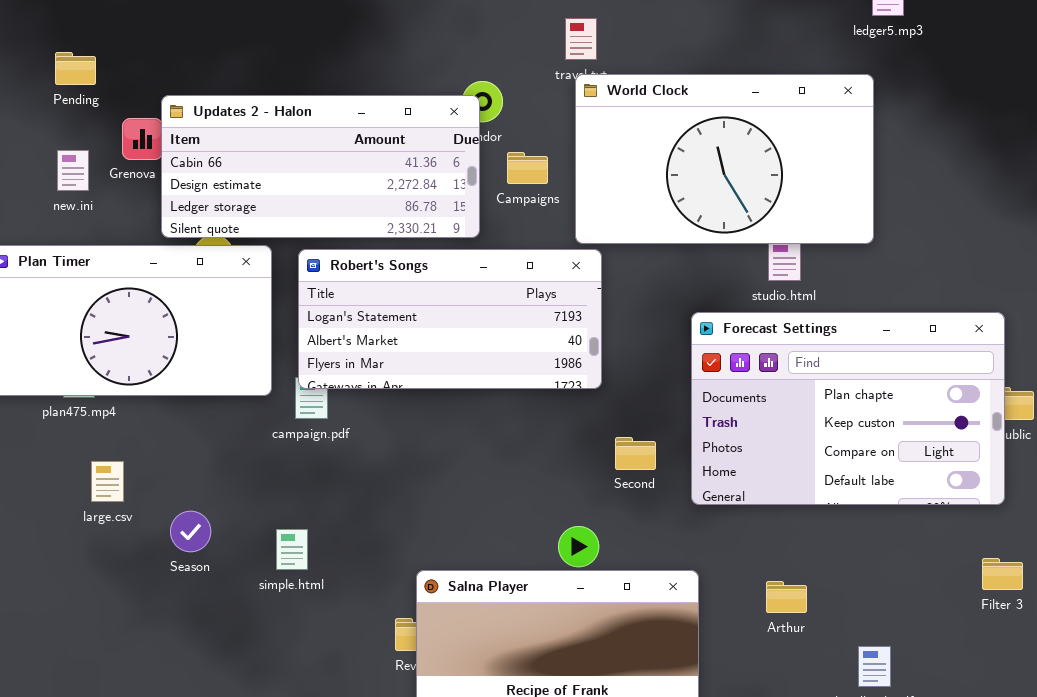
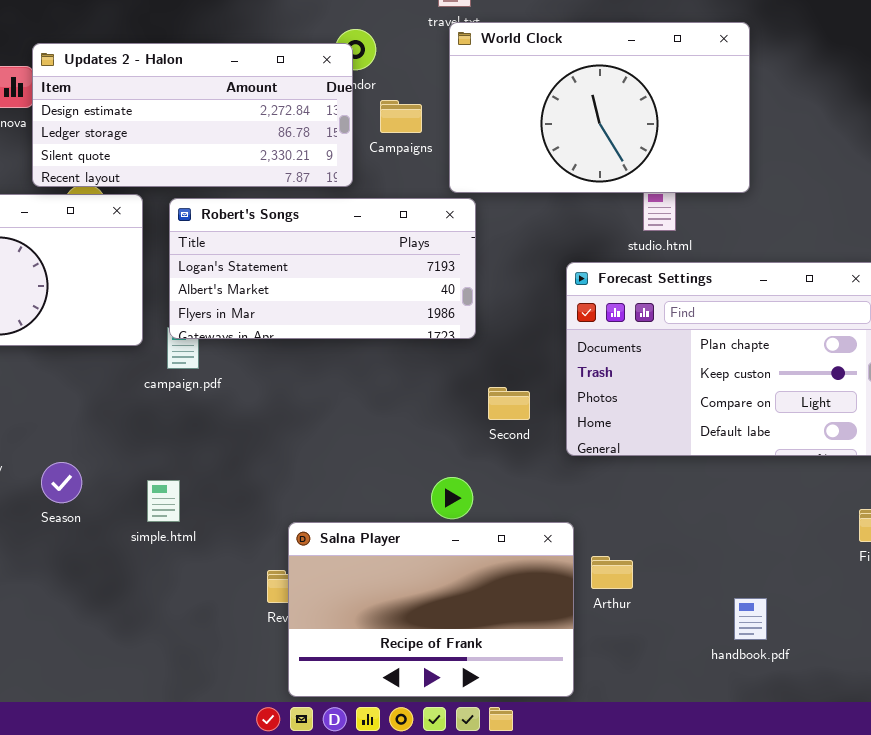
Updates 2 - Halon: [161,95,480,238] -> [32,43,353,187], scrolled down 1 row
Arthur: [766,581,807,613] -> [591,556,633,589], moved

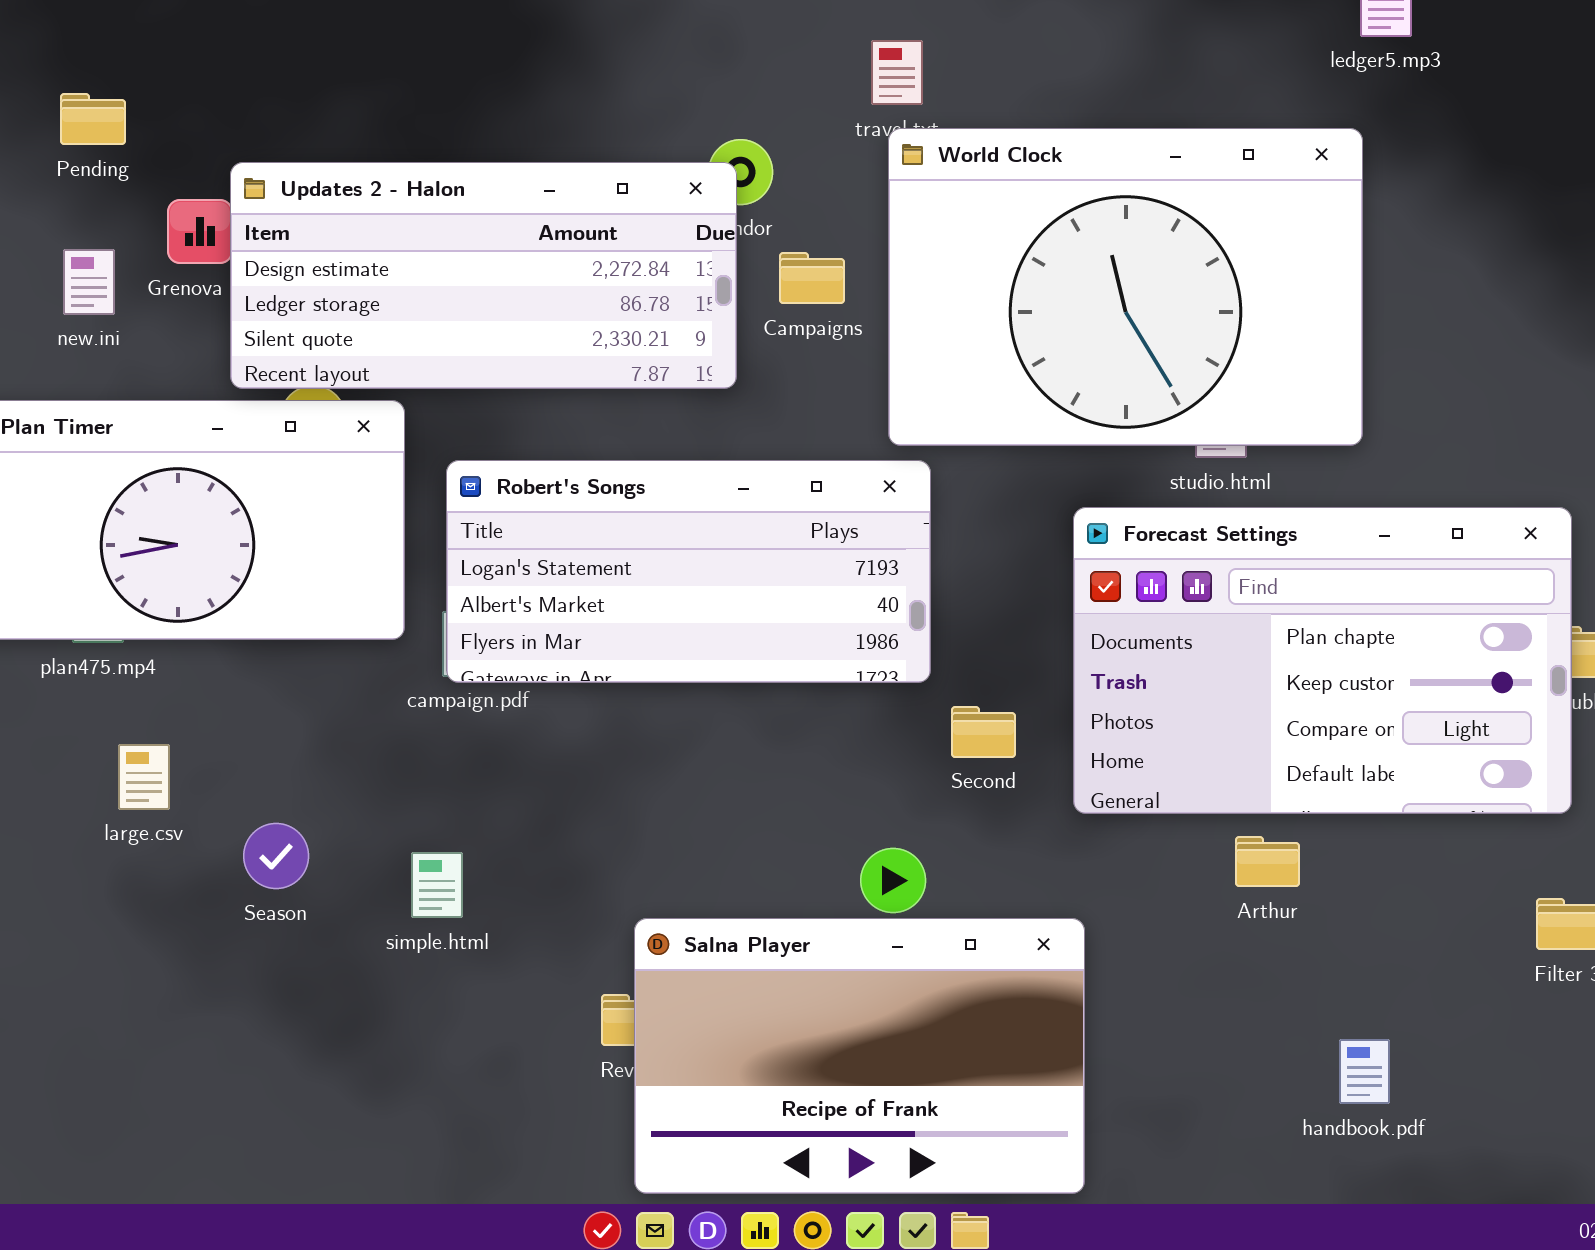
World Clock: [449,22,750,193] -> [888,128,1363,446], resized
Robert's Songs: [169,198,476,339] -> [446,460,931,683], moved
Arthur: [591,556,633,589] -> [1235,836,1300,887], moved

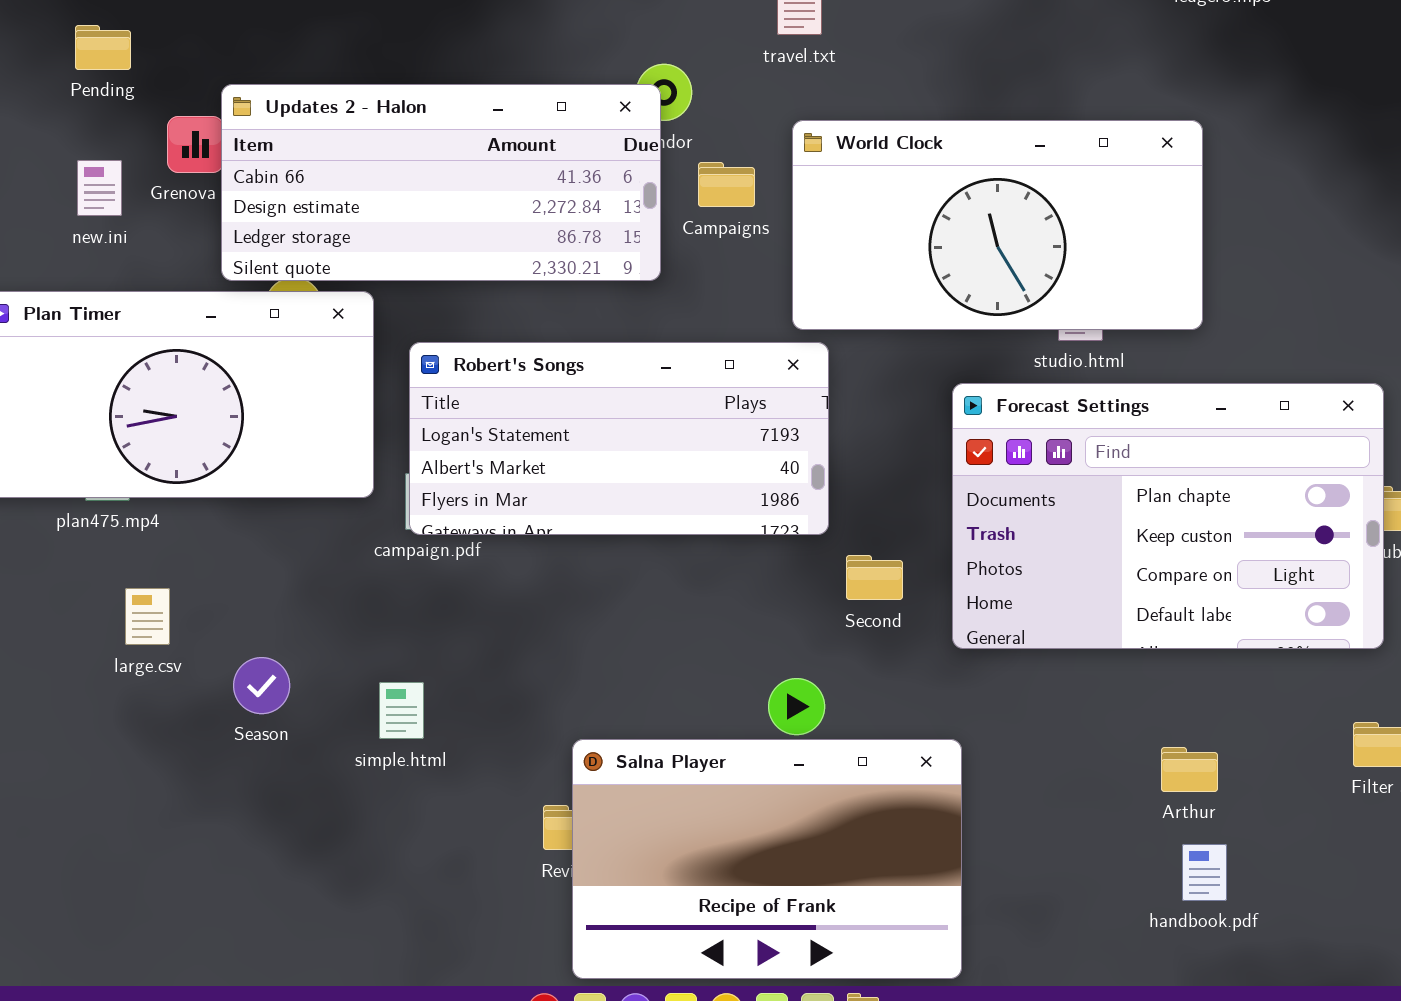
World Clock: [888,128,1363,446] -> [792,120,1203,330], resized
Updates 2 - Halon: [230,162,737,389] -> [221,84,661,281], scrolled up 1 row
Arthur: [1235,836,1300,887] -> [1161,747,1218,792], moved

